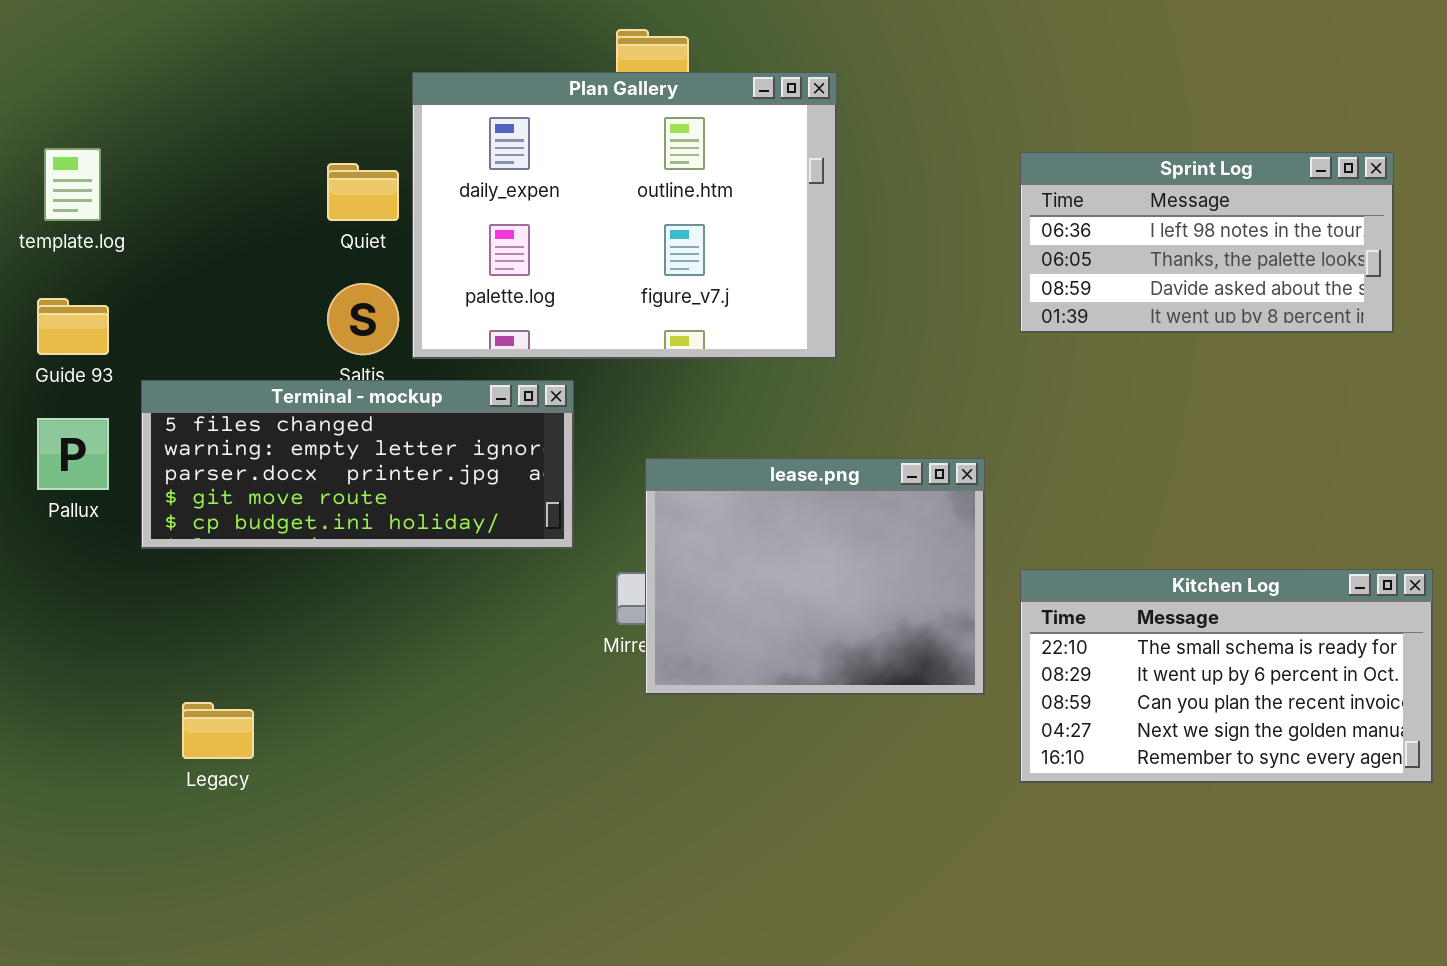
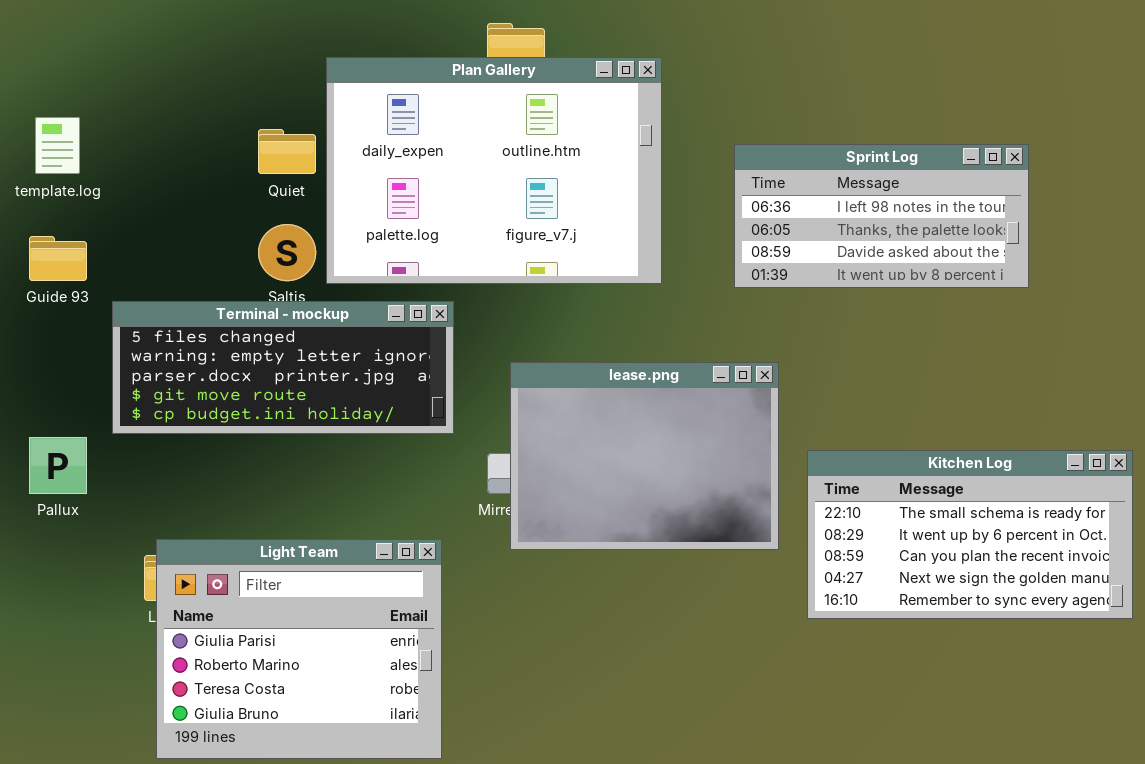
Sprint Log: [1020,152,1394,333] -> [734,144,1029,288], moved
Pallux: [37,418,109,490] -> [29,437,87,494], moved
Light Team: none -> [156,539,442,759], opened

